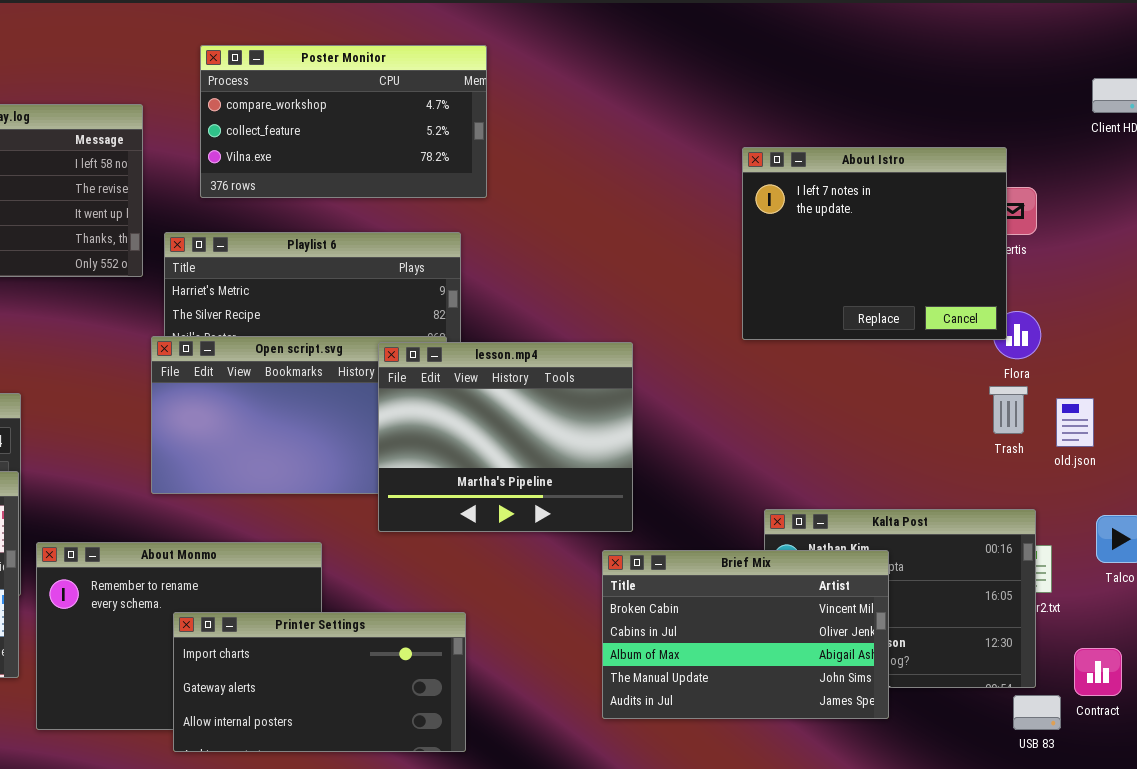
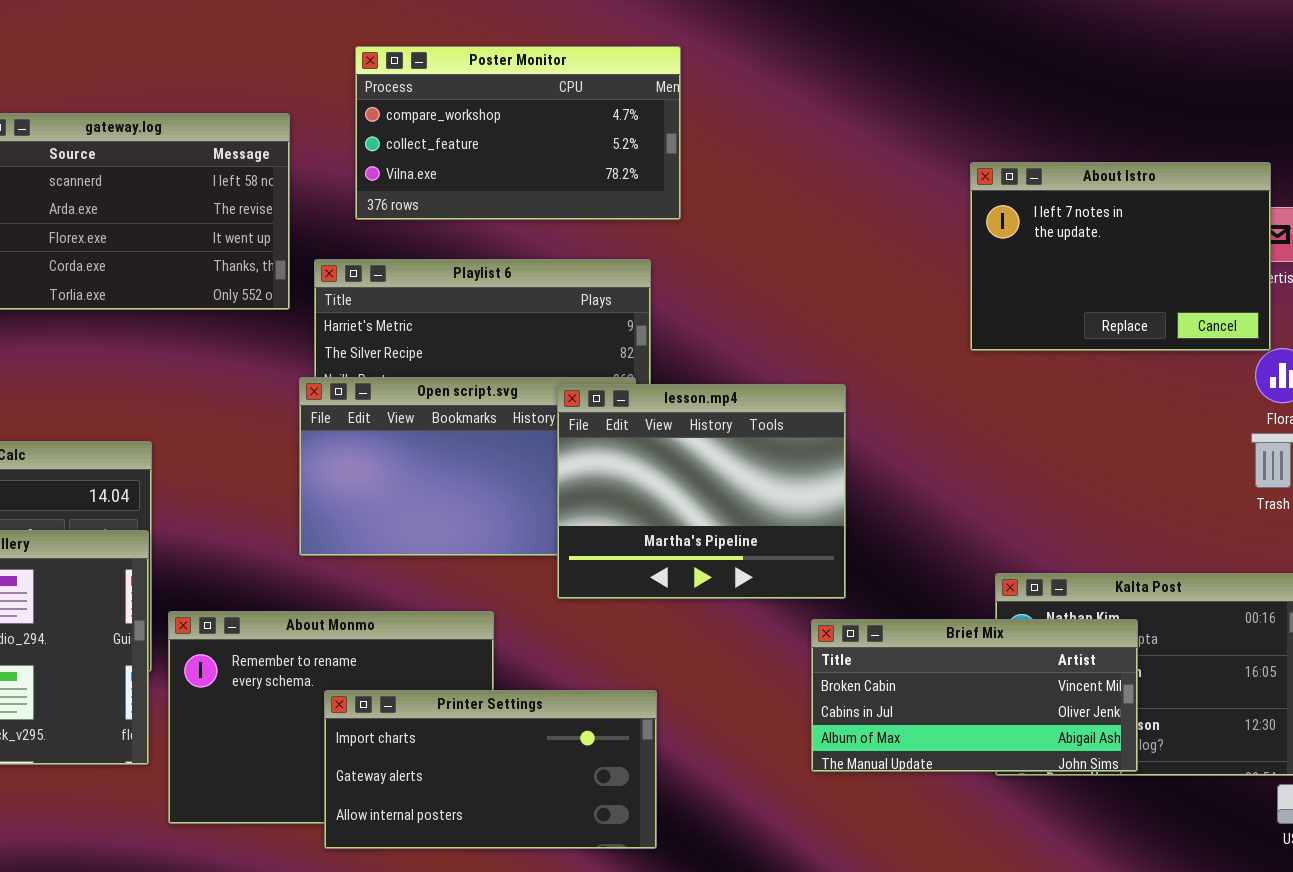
About Istro: [742,147,1007,340] -> [970,162,1271,351], resized
Brief Mix: [602,550,889,719] -> [811,619,1138,772], resized

